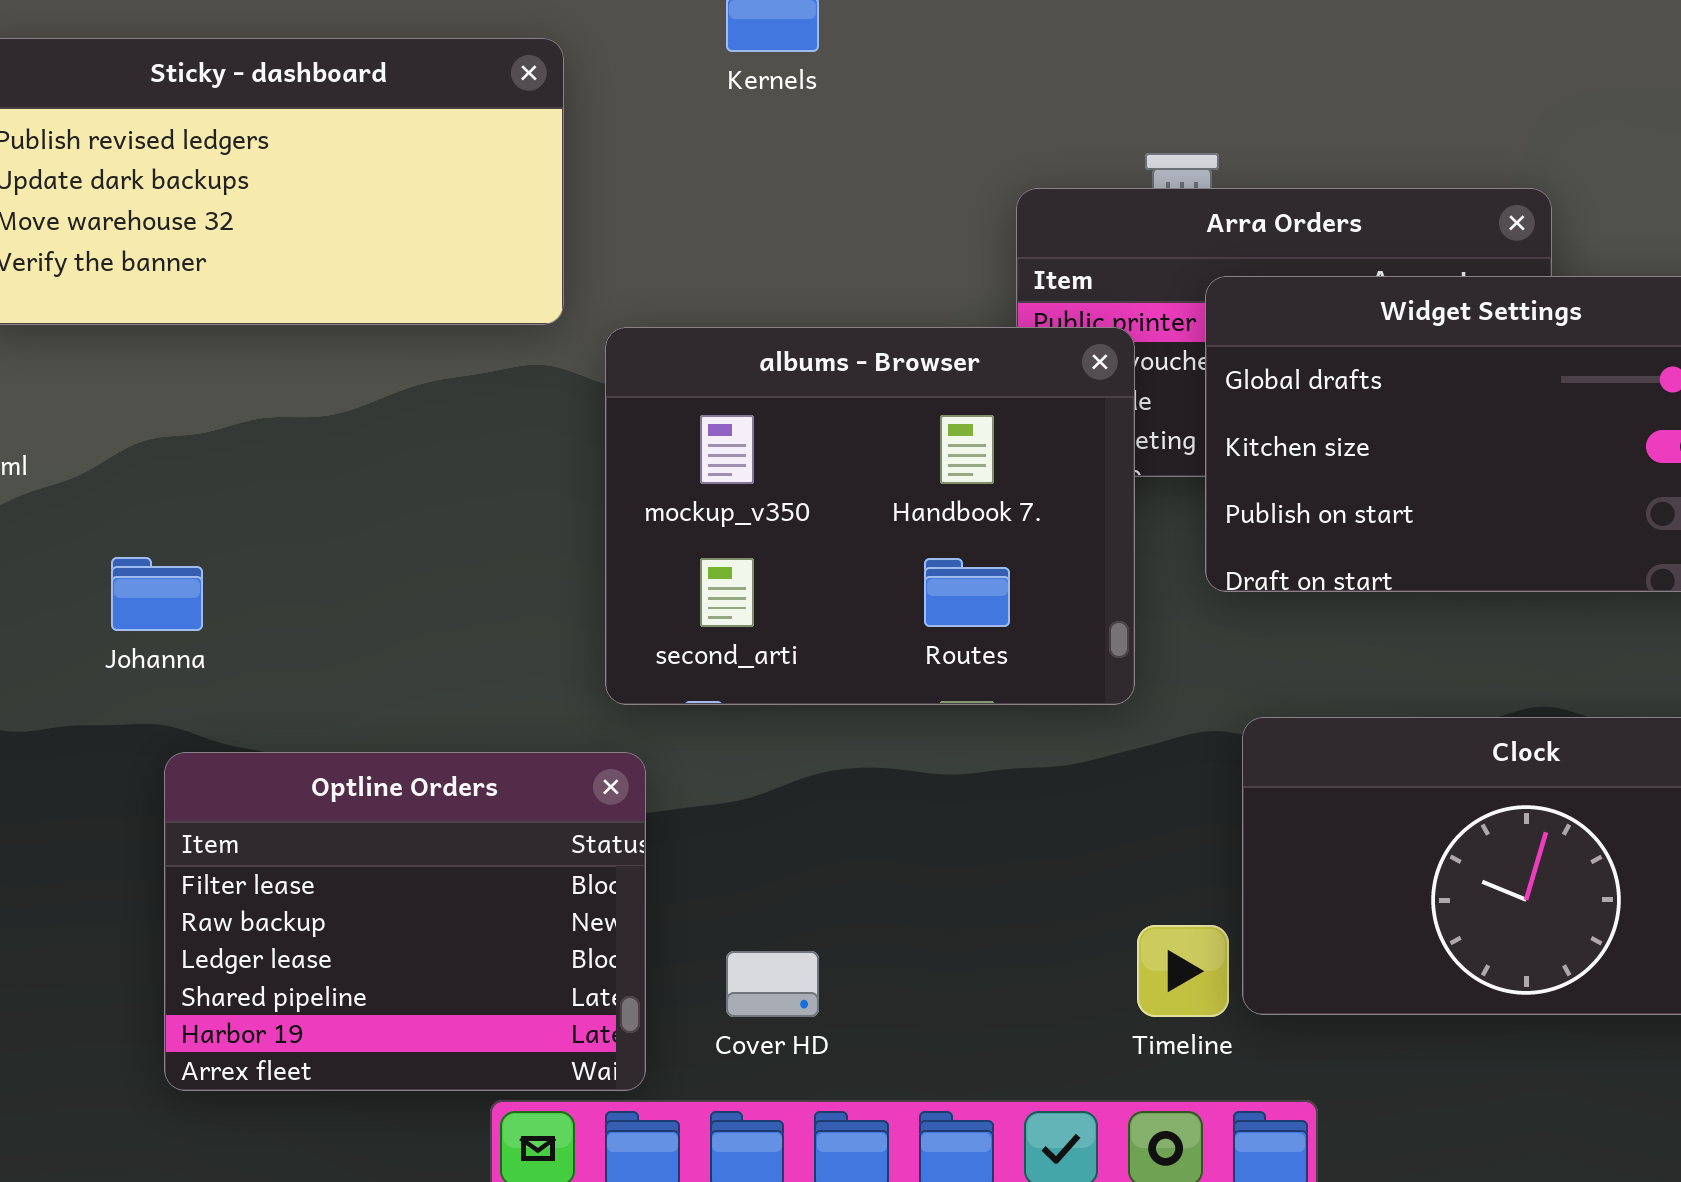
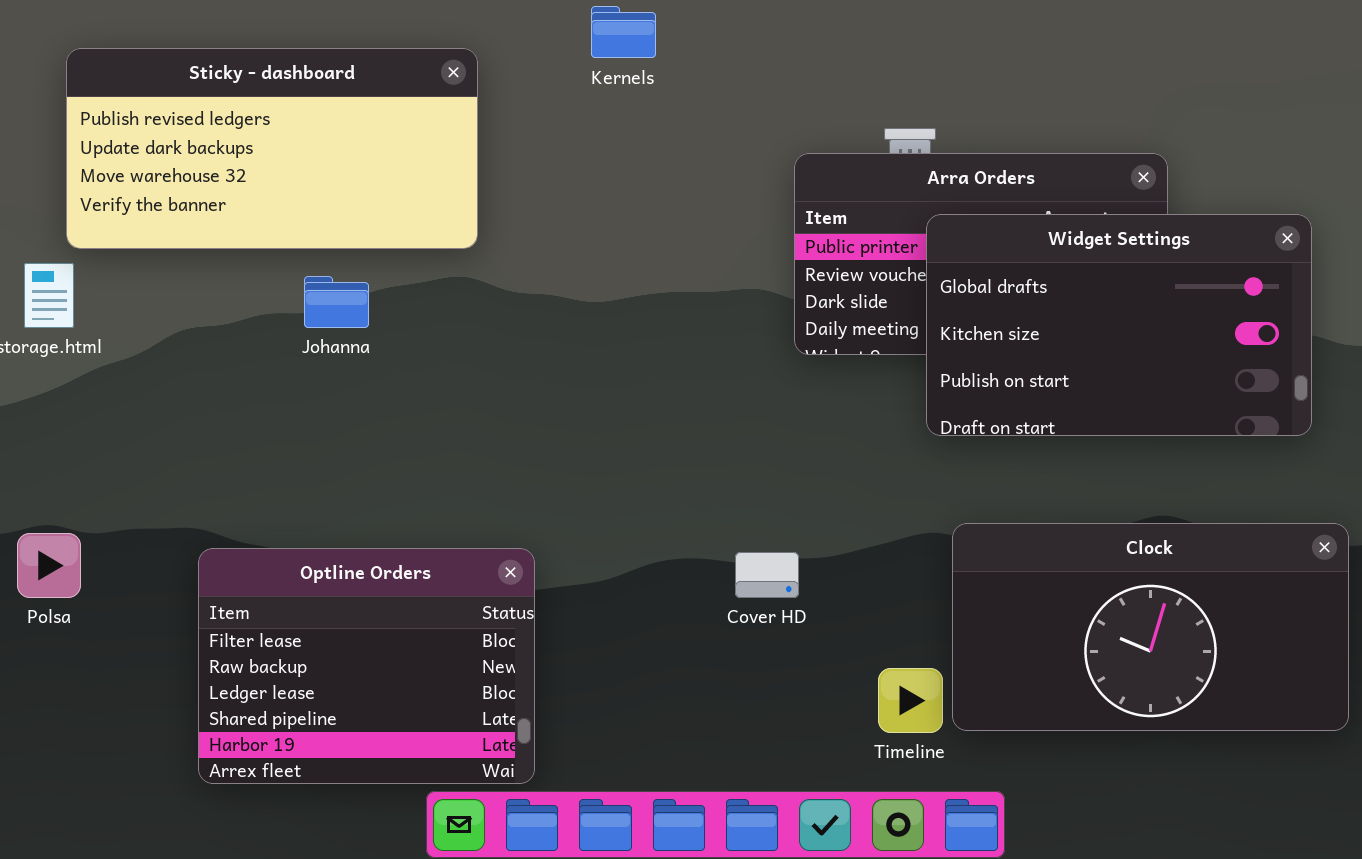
albums - Browser: [605,327,1135,705] -> none, closed
Johanna: [111,557,203,631] -> [304,276,369,328], moved
Cover HD: [726,951,819,1017] -> [735,552,799,598], moved

